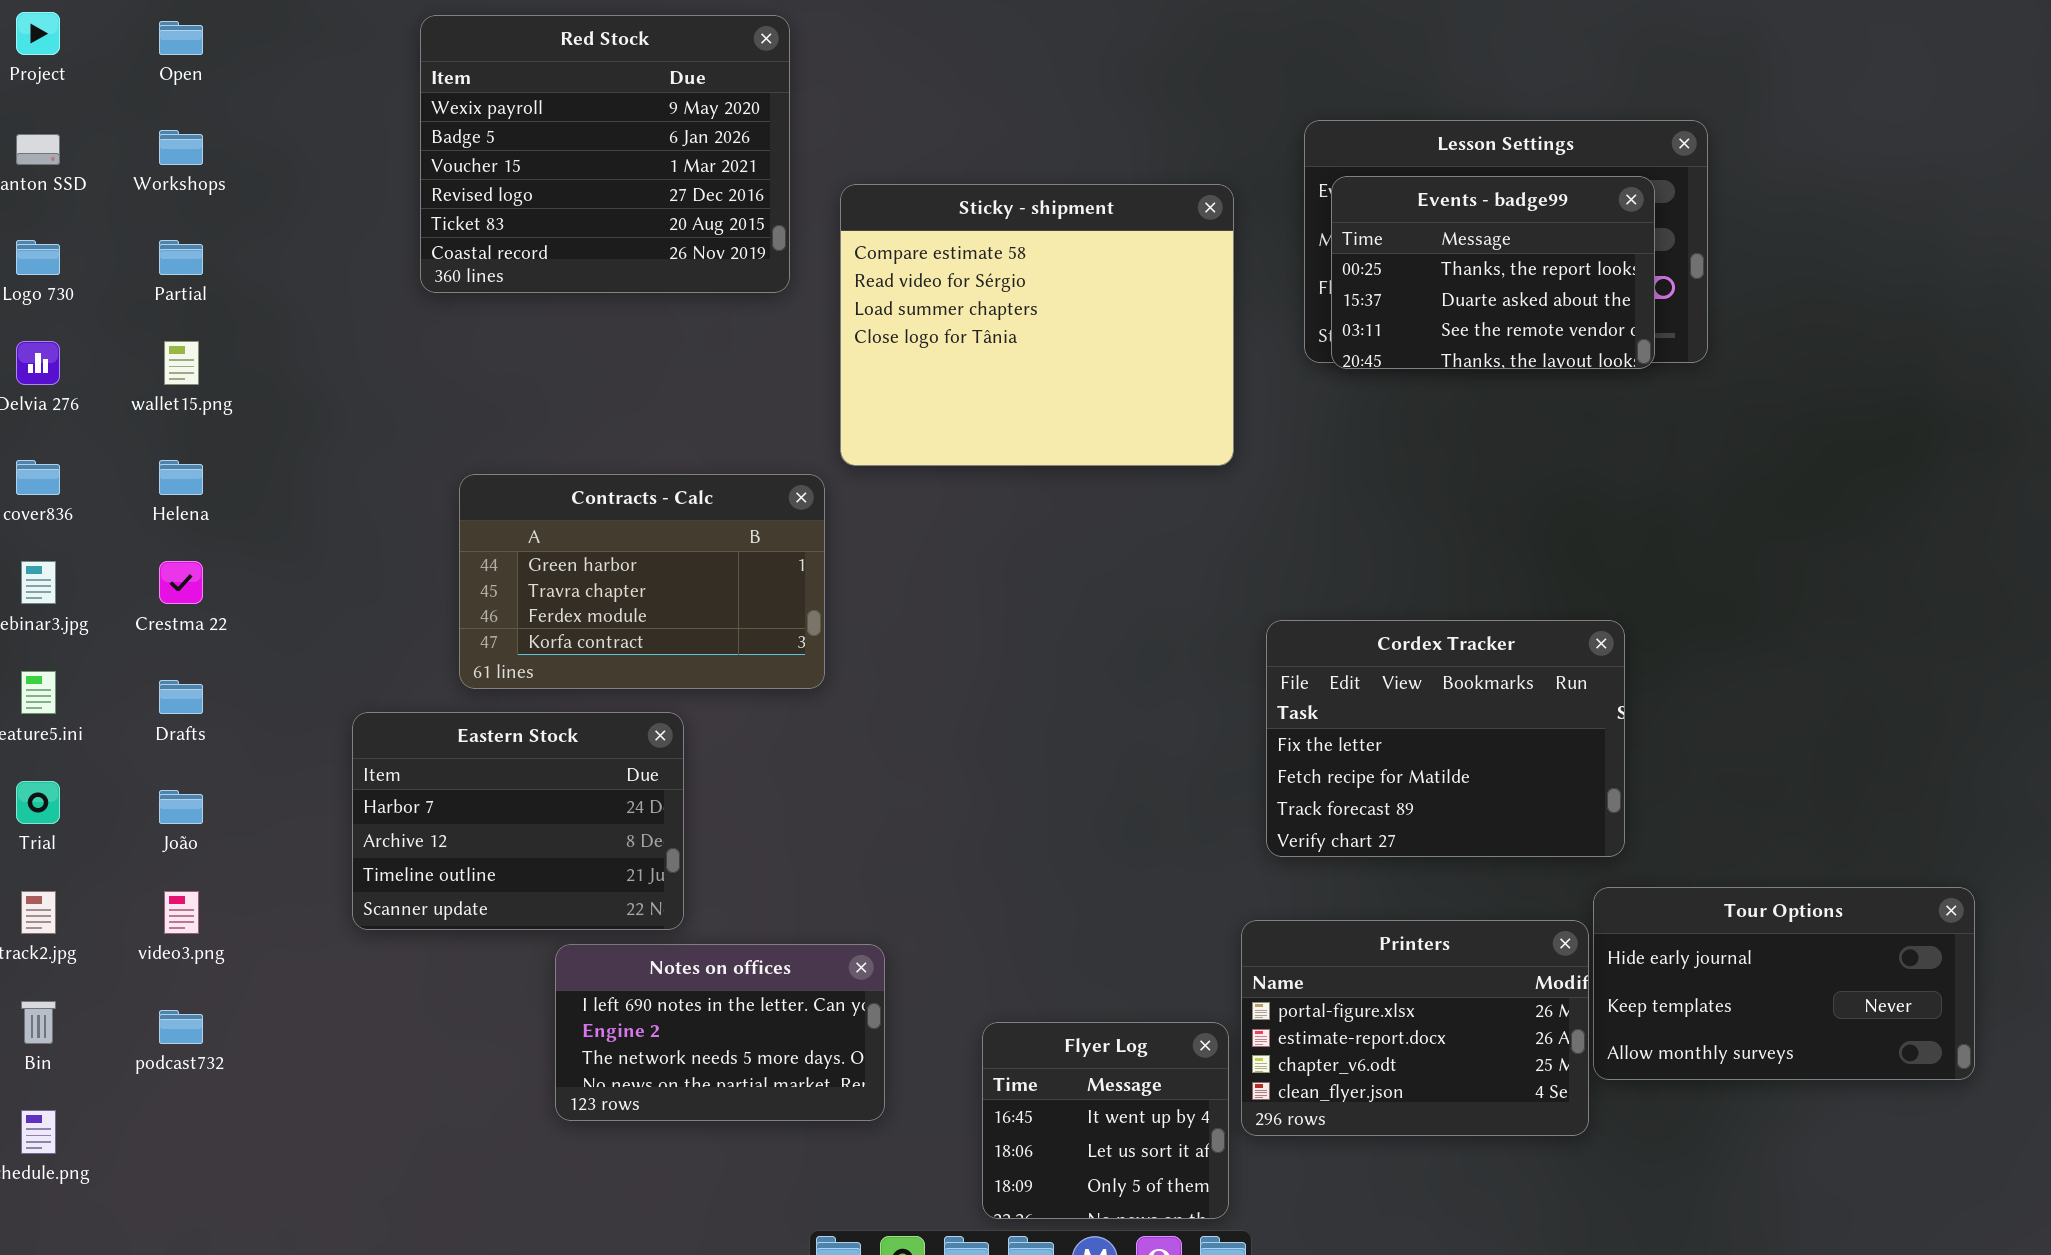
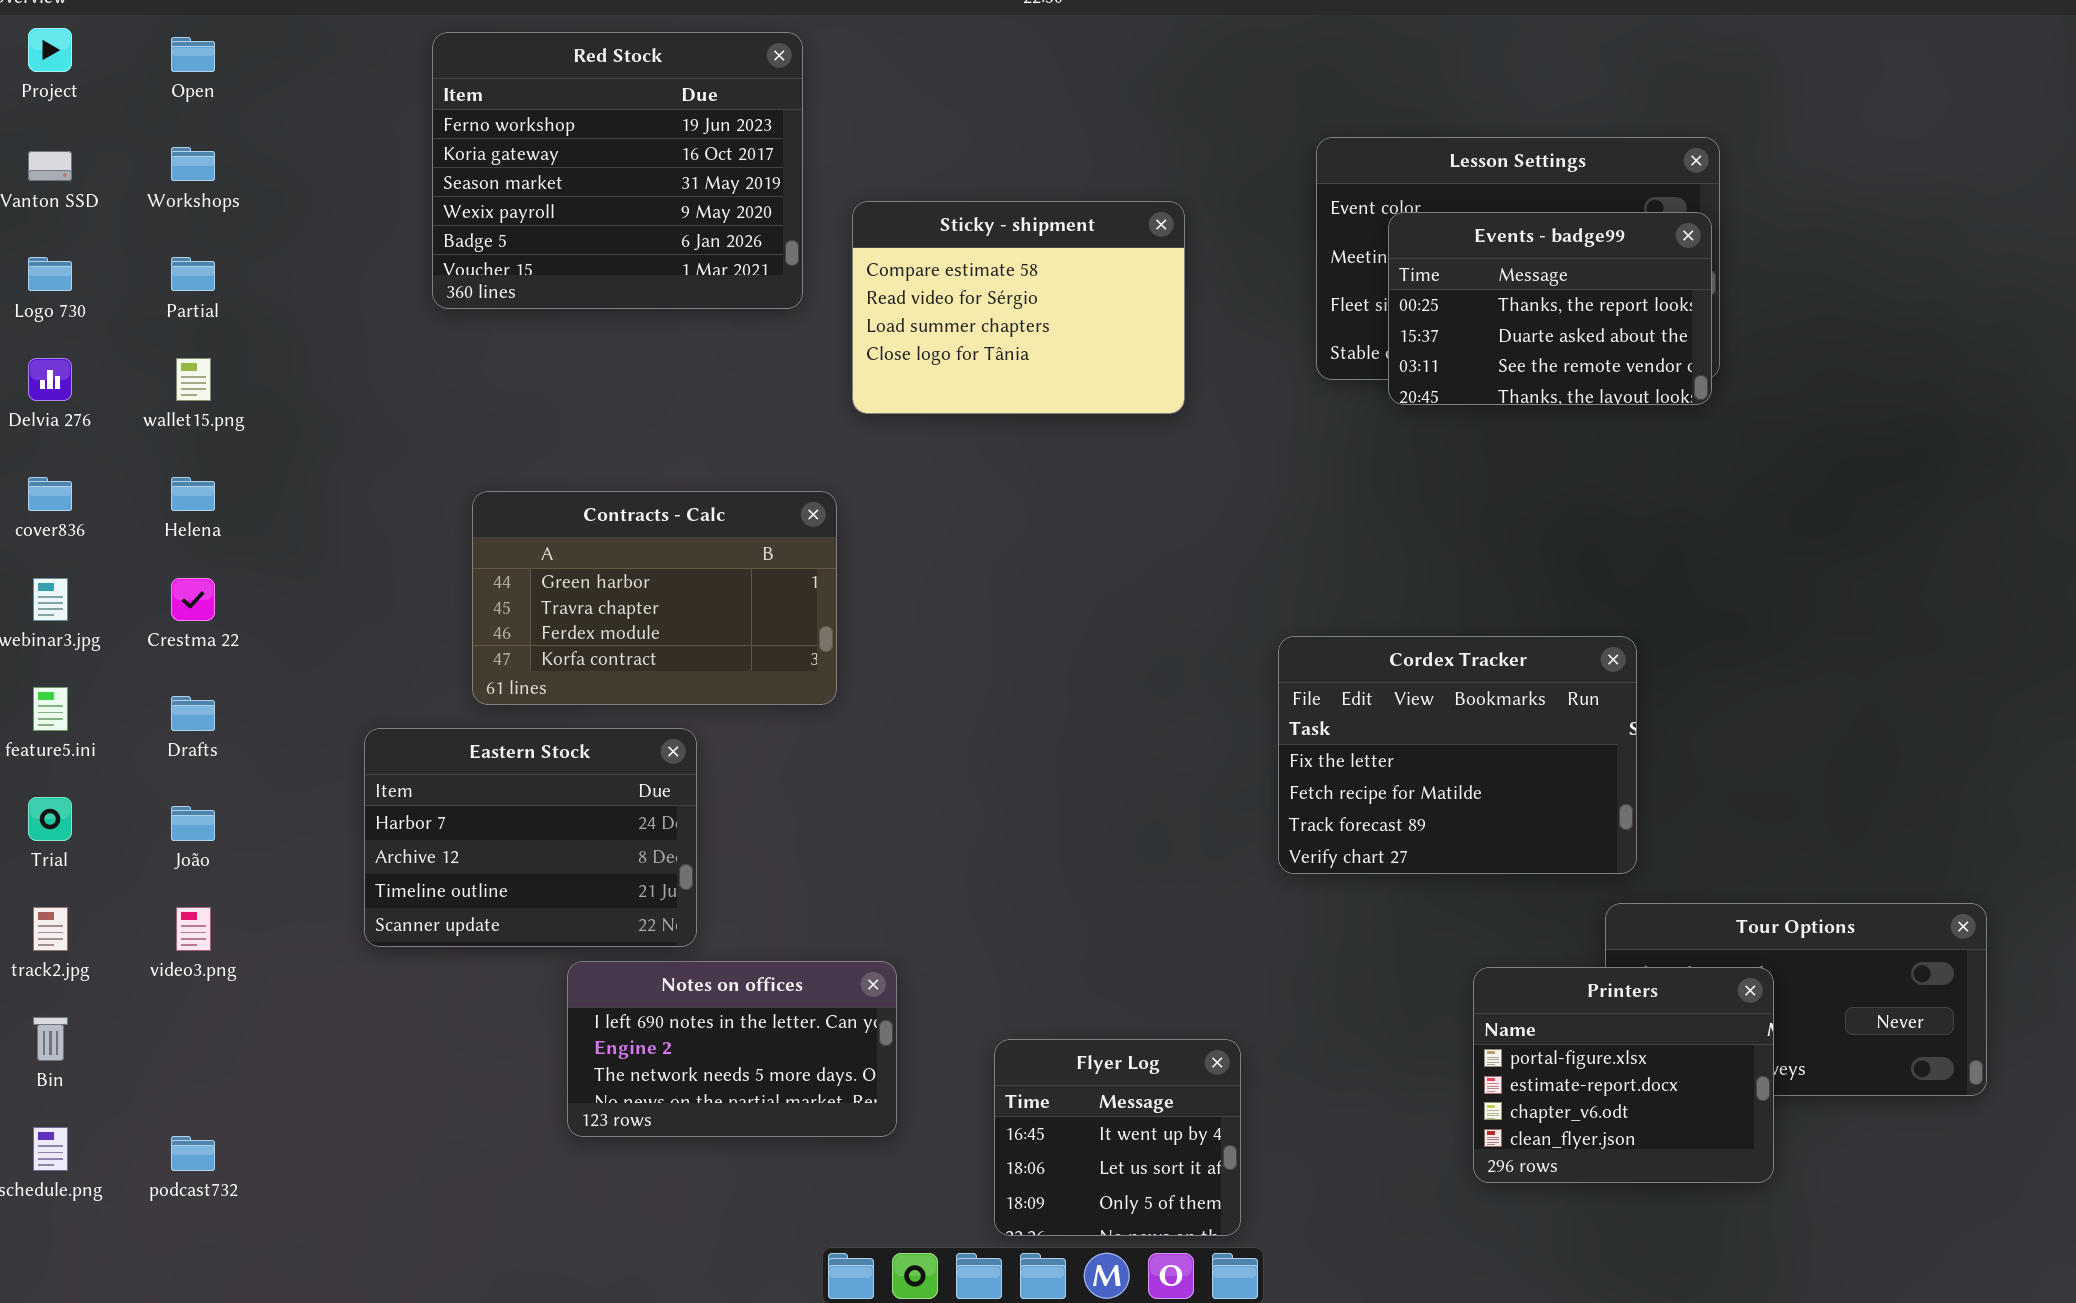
Red Stock: [420,15,790,293] -> [432,32,803,309], scrolled up 3 rows
Events - badge99: [1331,176,1655,369] -> [1388,212,1712,405], moved
Sticky - shipment: [840,184,1234,466] -> [852,201,1185,414], resized
Printers: [1241,920,1589,1136] -> [1473,967,1774,1183], moved, resized
podcast732: [159,1010,203,1044] -> [171,1136,215,1171], moved

